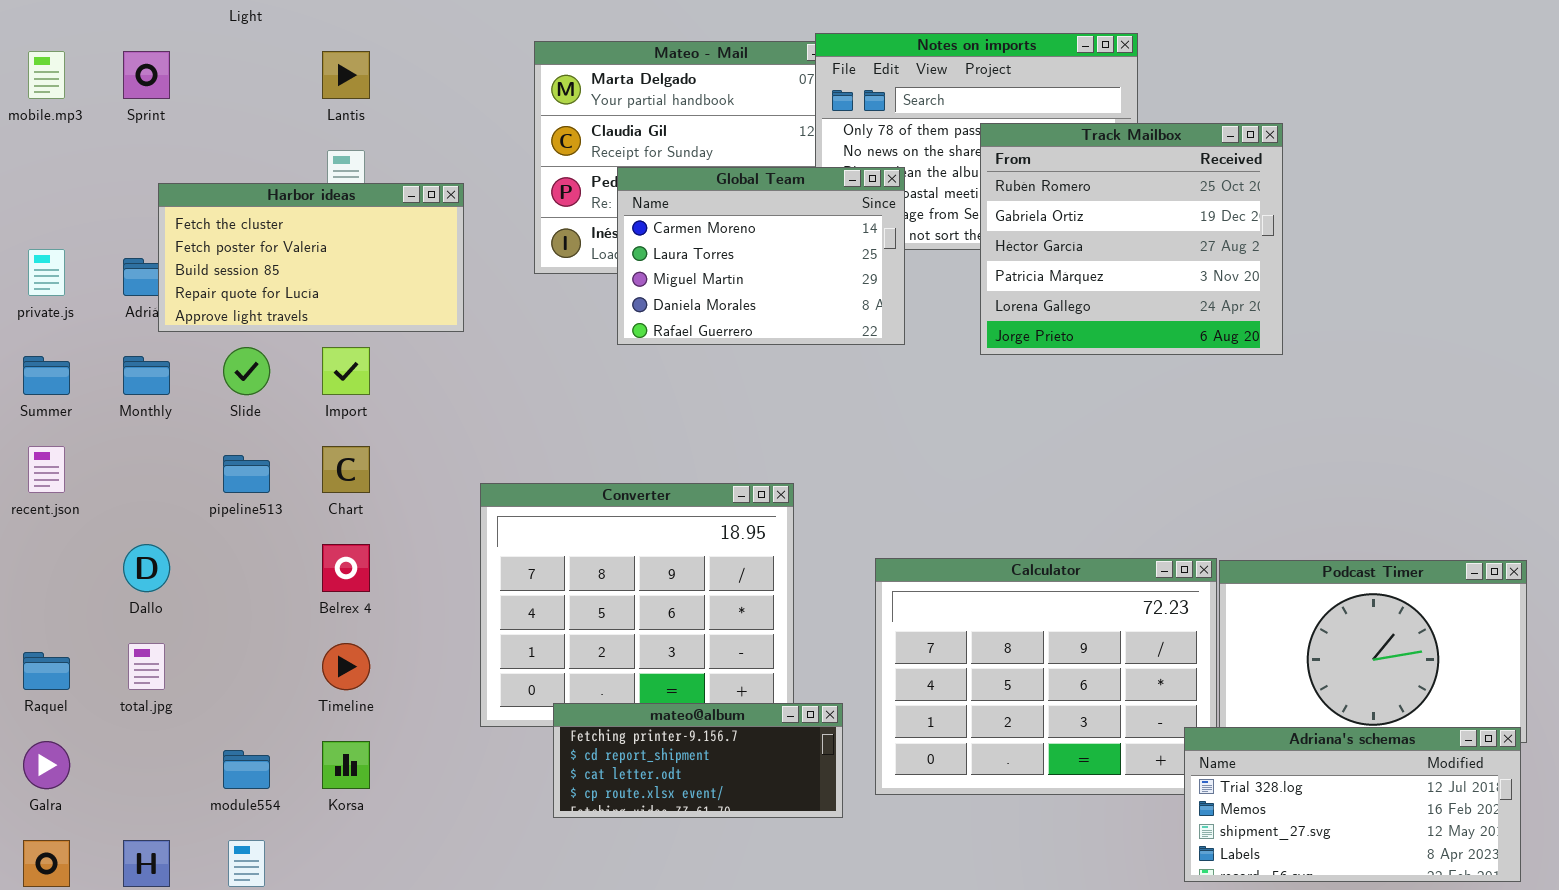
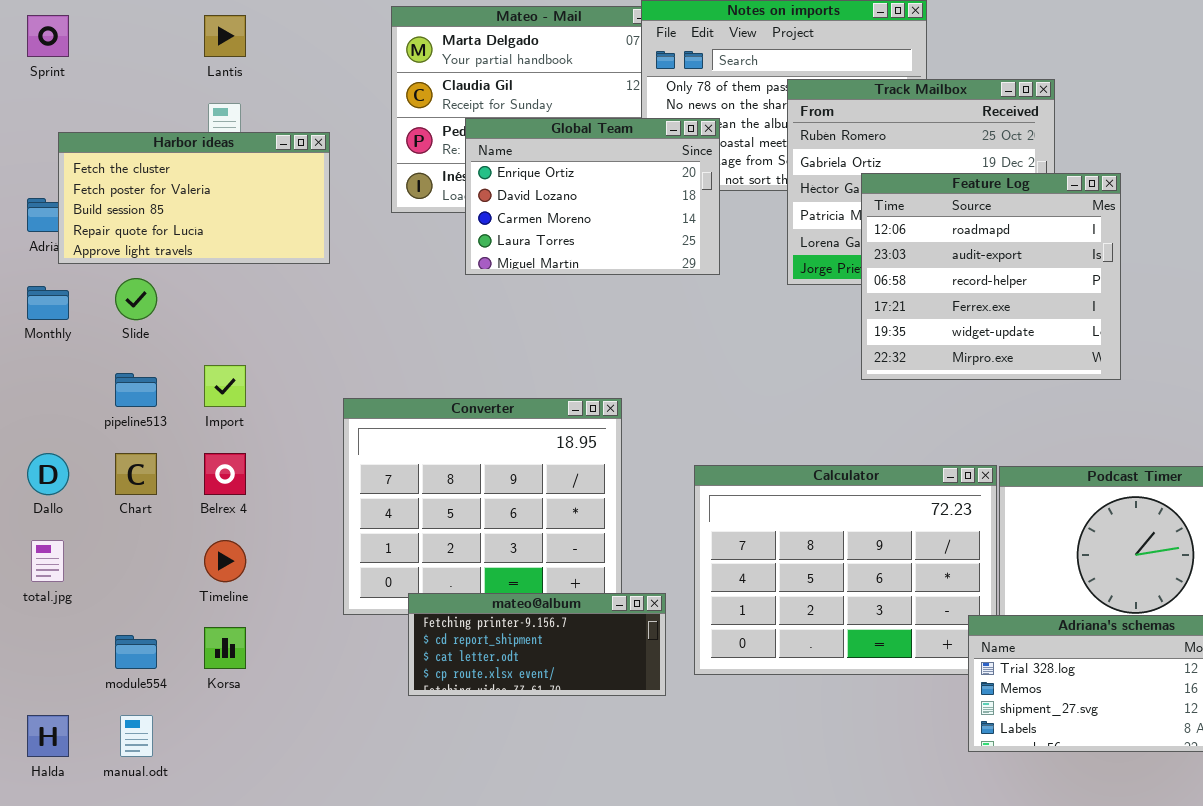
Global Team: [617,167,905,345] -> [465,118,720,275], scrolled up 2 rows
Feature Log: none -> [861,173,1121,380], opened
Import: [322,347,370,395] -> [204,365,246,407], moved
Chart: [322,446,370,493] -> [115,453,157,495], moved

